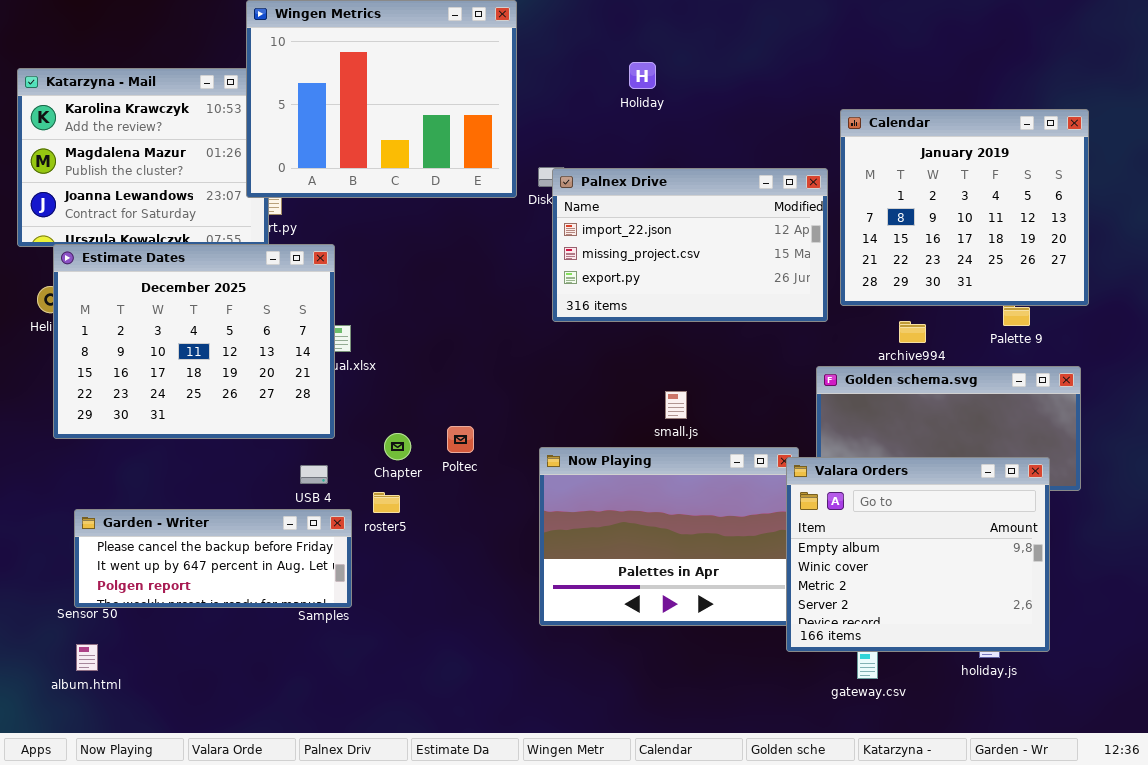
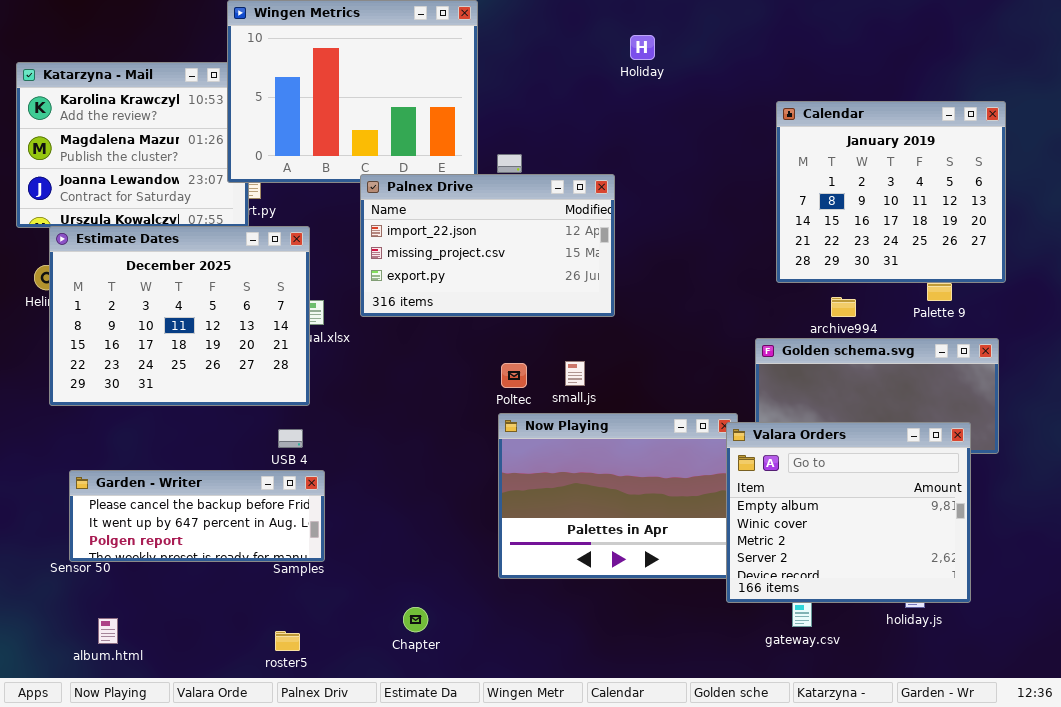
Holiday: [629,62,656,89] -> [630,35,655,60], moved
Palnex Drive: [552,168,828,322] -> [360,174,615,317], moved
small.js: [665,391,687,419] -> [565,361,585,386], moved
Poltec: [447,426,474,453] -> [501,363,527,388], moved
Chapter: [384,433,411,460] -> [403,607,428,632], moved
roster5: [373,492,400,513] -> [275,631,300,651], moved
album.html: [76,644,98,671] -> [98,618,118,644], moved

